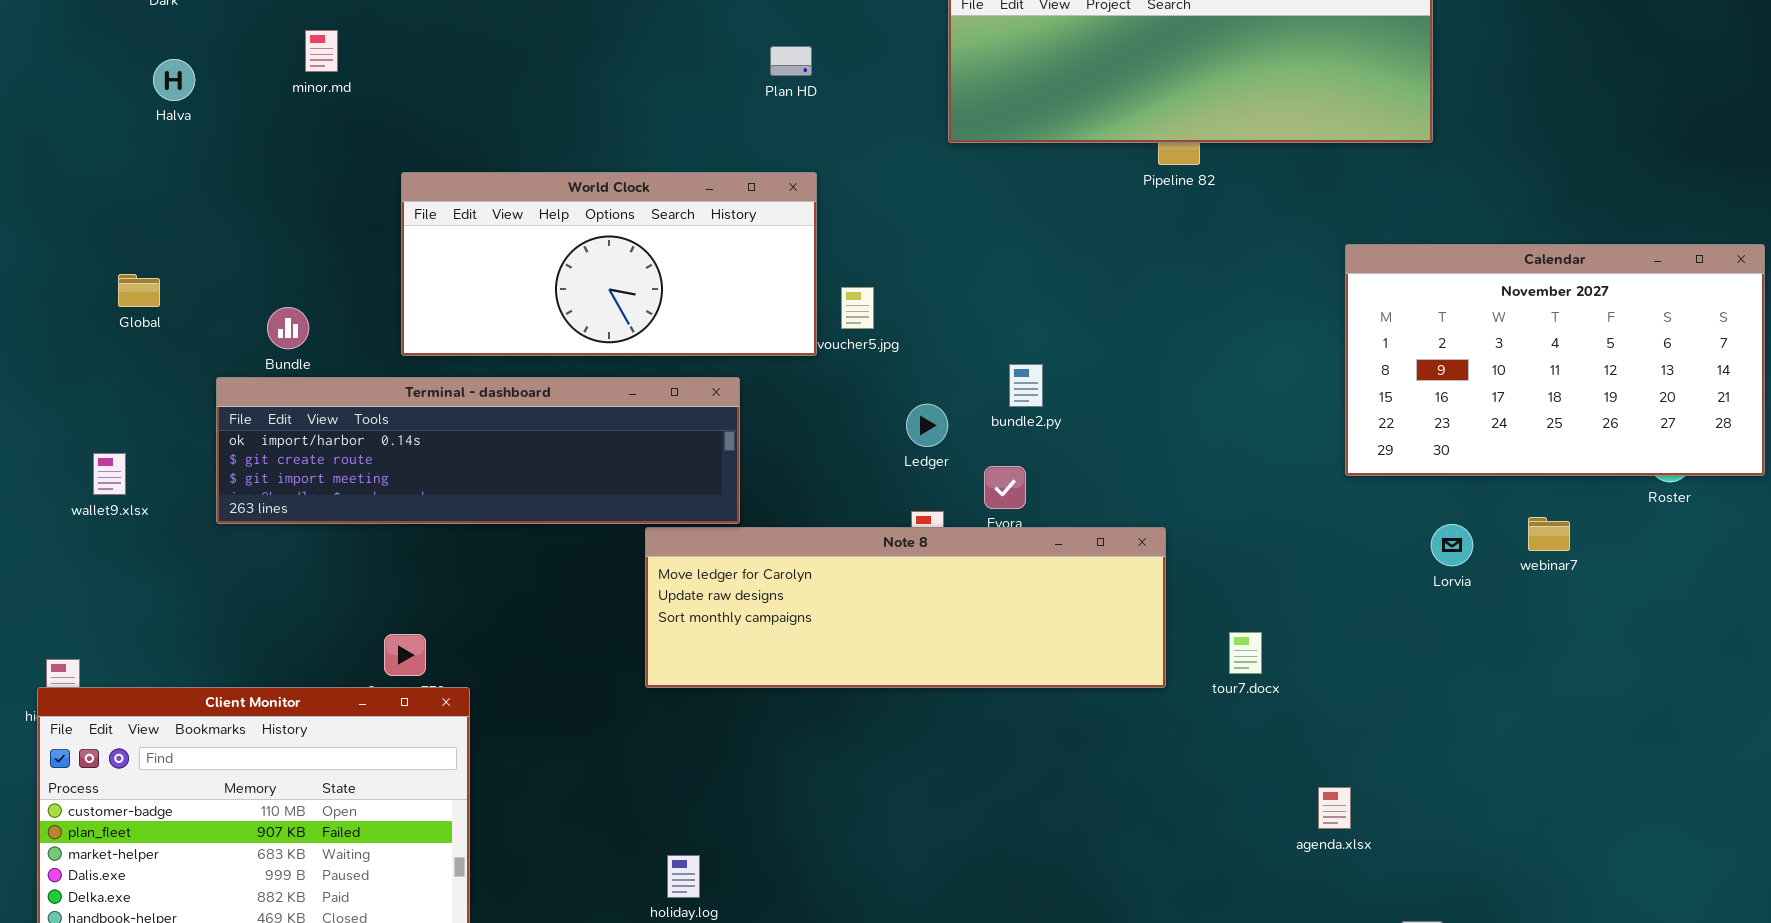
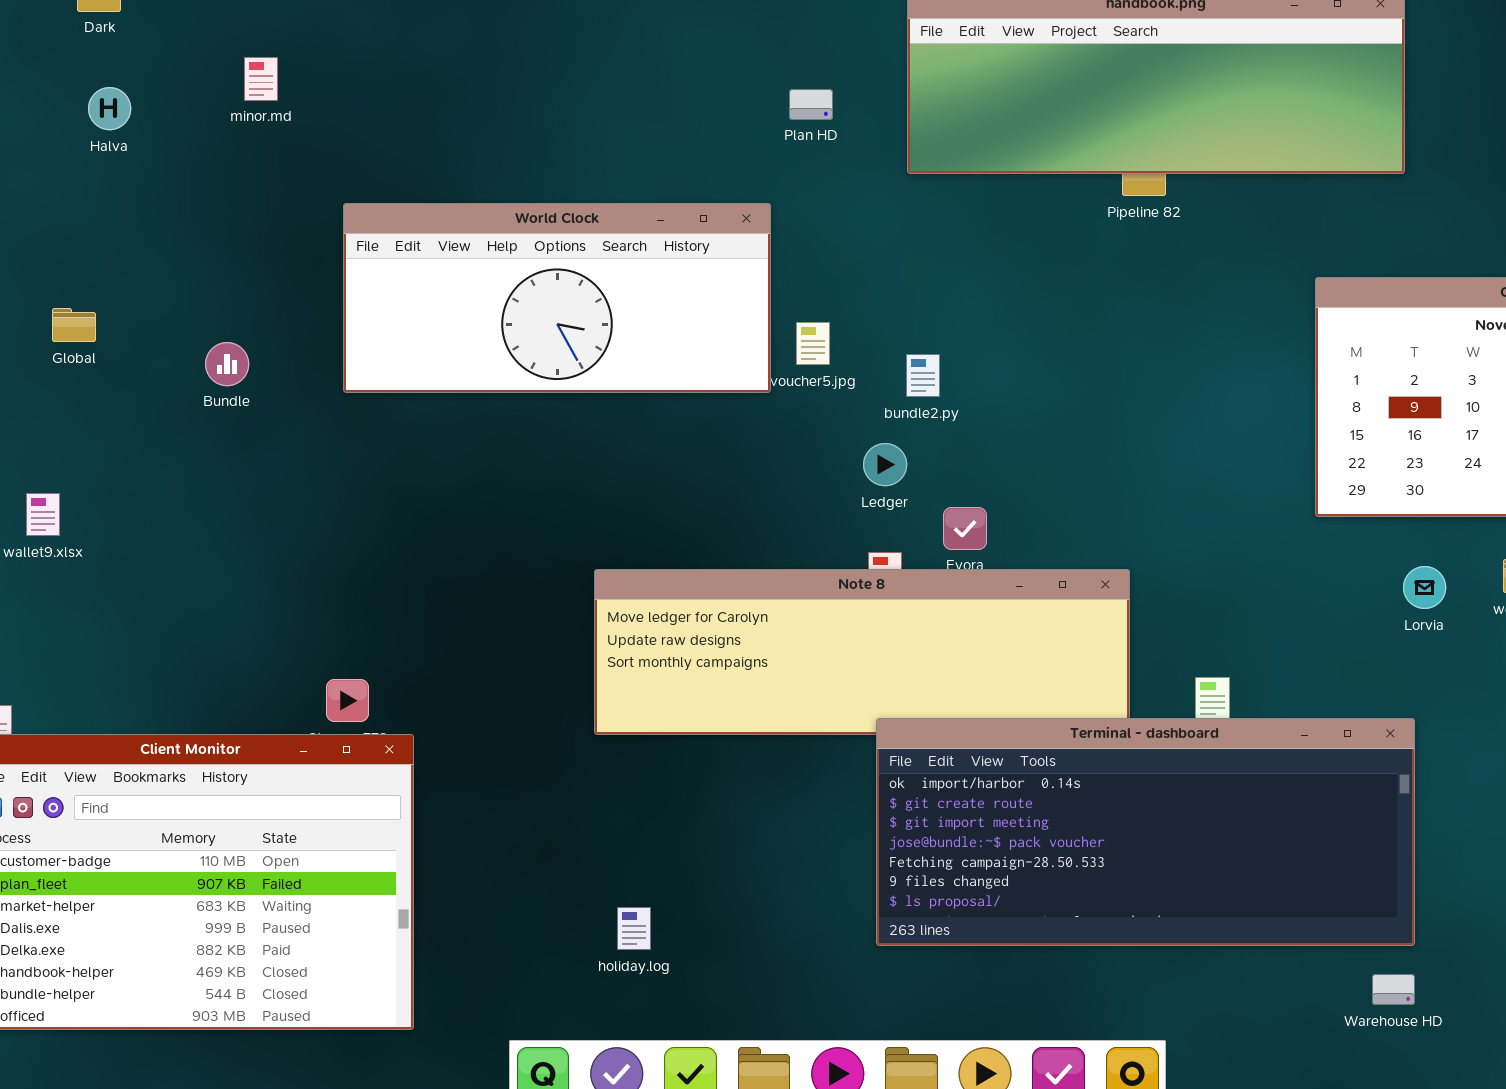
Plan HD: [770,46,812,76] -> [789,89,833,120], moved
bundle2.py: [1009,364,1043,407] -> [906,354,940,397], moved
Terminal - dashboard: [216,377,740,524] -> [876,718,1415,946], moved, resized

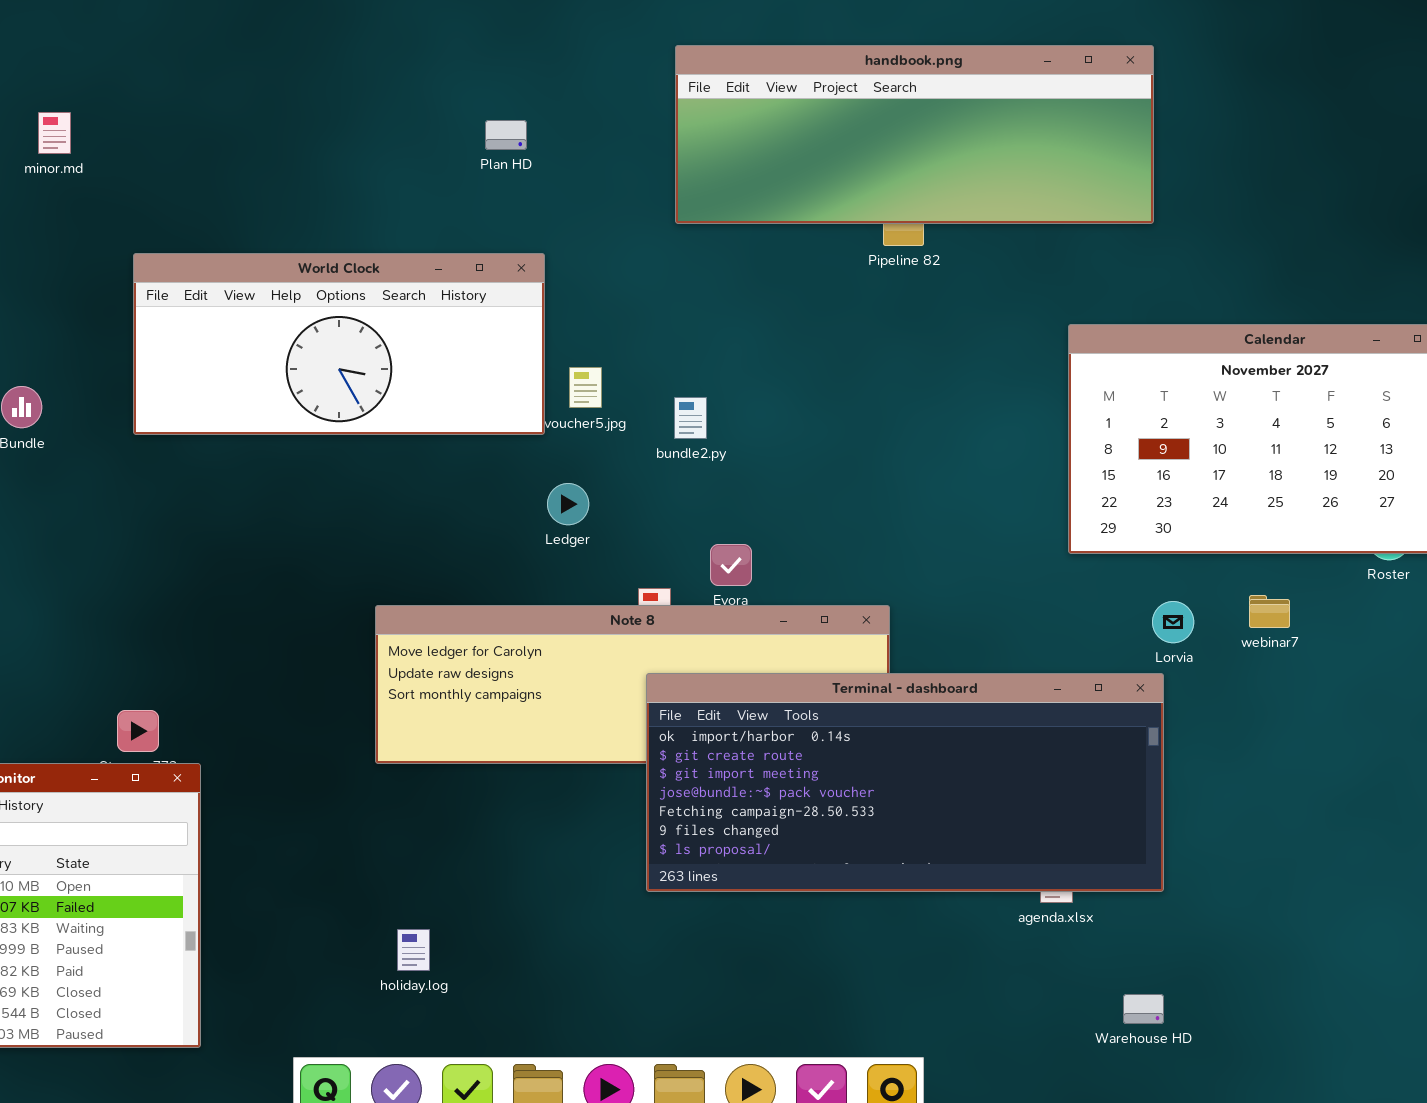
Plan HD: [789,89,833,120] -> [485,120,527,150], moved
Ledger: [863,443,907,486] -> [547,483,589,525], moved
Terminal - dashboard: [876,718,1415,946] -> [646,673,1164,892], moved

